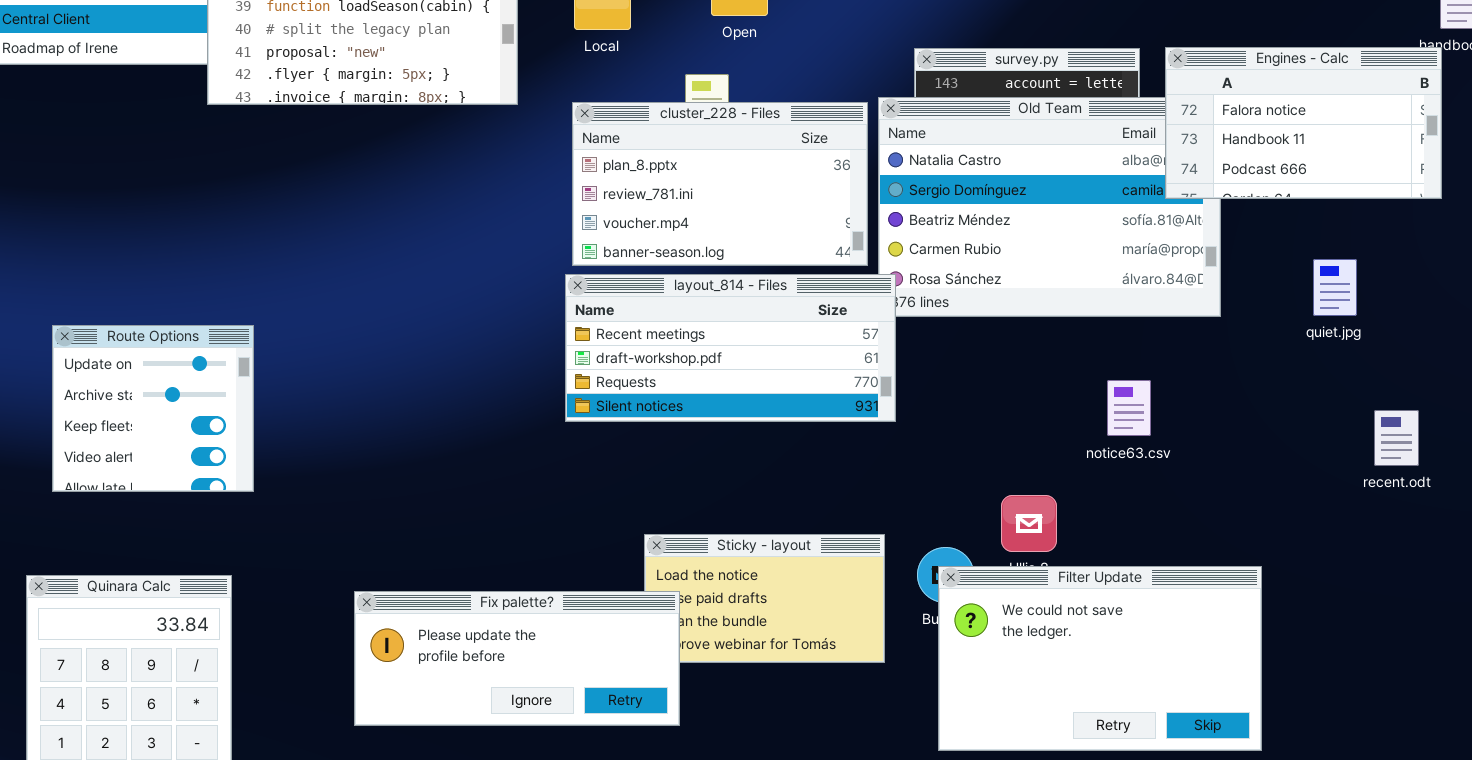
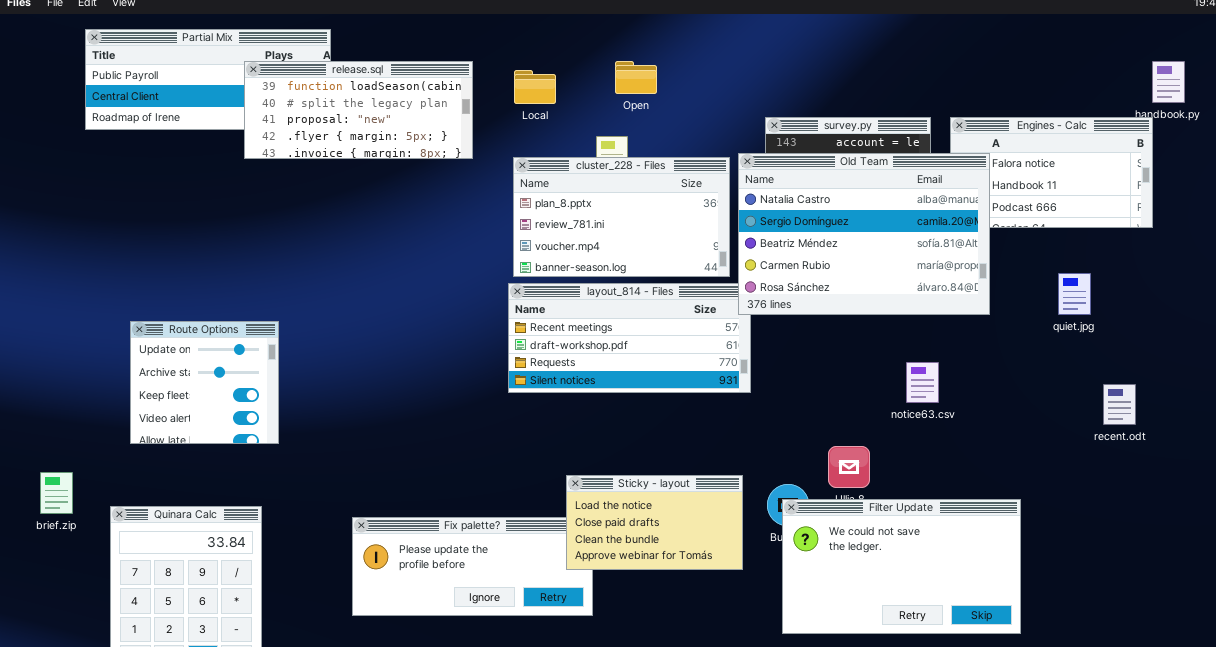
Old Team: [878,97,1221,317] -> [738,153,990,315], raised
Sticky - layout: [644,534,885,663] -> [566,475,743,570], raised

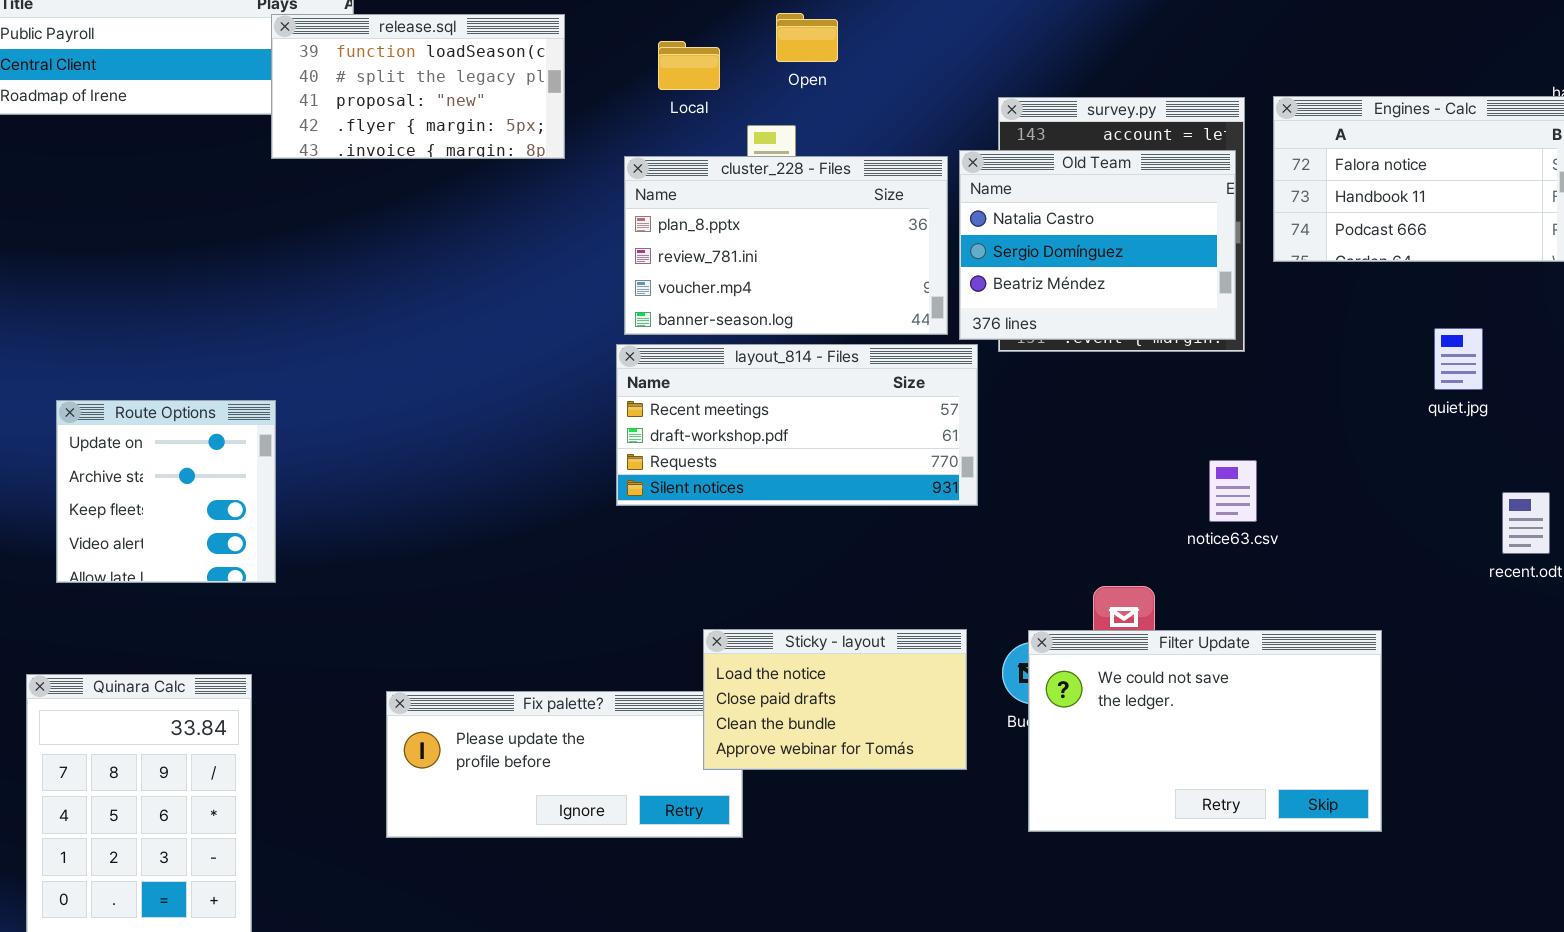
release.sql: [244,61,473,159] -> [271,14,565,159], resized
Local: [514,70,556,104] -> [658,41,720,90], moved
Old Team: [738,153,990,315] -> [959,150,1236,340], resized
Filter Update: [782,499,1021,634] -> [1028,630,1382,832], moved

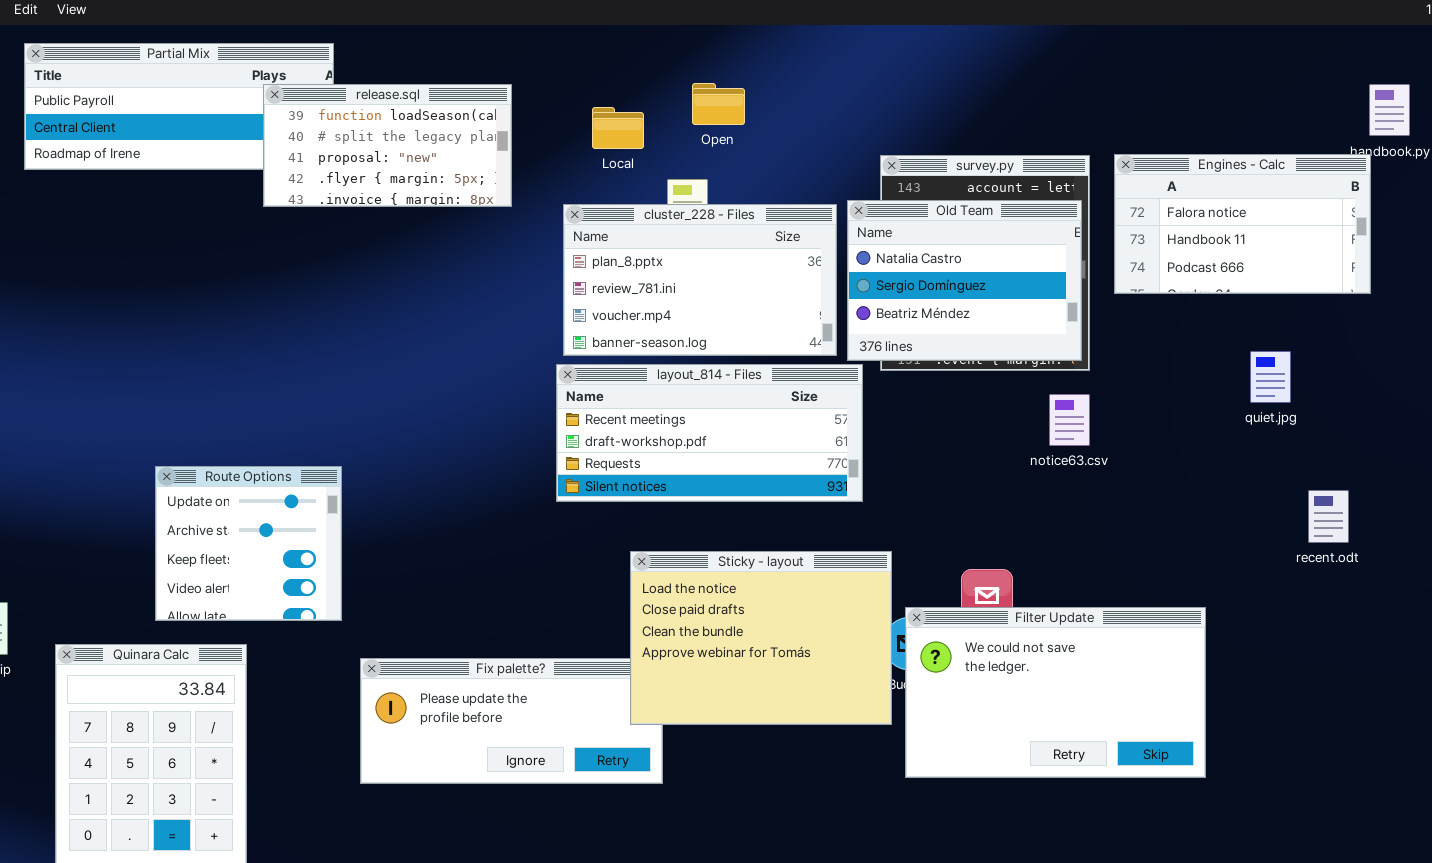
Route Options: [56,400,276,583] -> [155,466,342,621], moved
notice63.csv: [1209,460,1257,522] -> [1049,394,1090,446], moved
Sticky - layout: [703,629,967,770] -> [630,551,892,725], resized

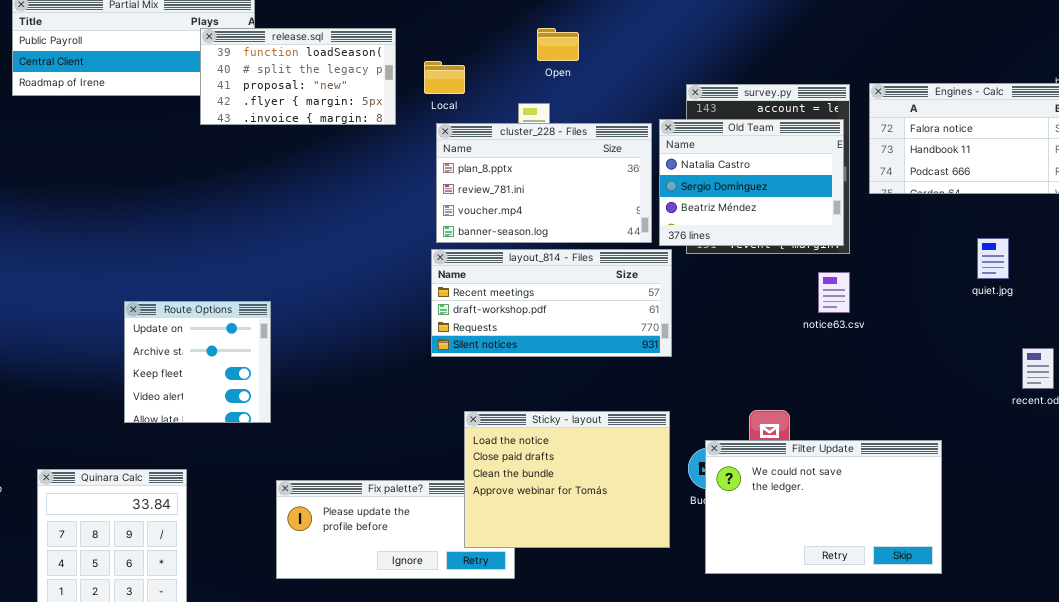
Local: [592,107,644,149] -> [424,61,465,94], moved
Route Options: [155,466,342,621] -> [124,301,271,423], moved
Sticky - layout: [630,551,892,725] -> [464,411,670,548], moved

